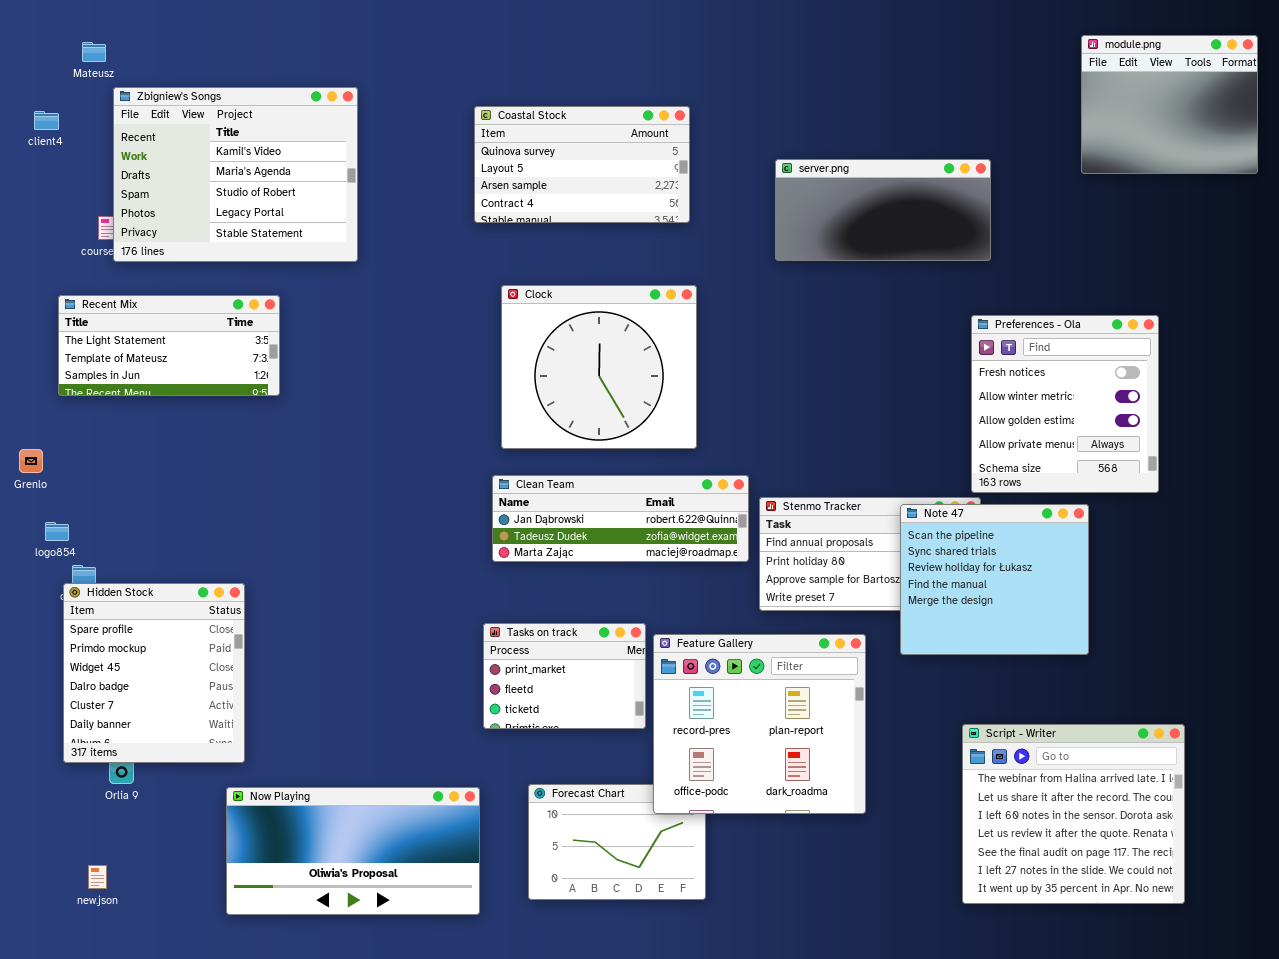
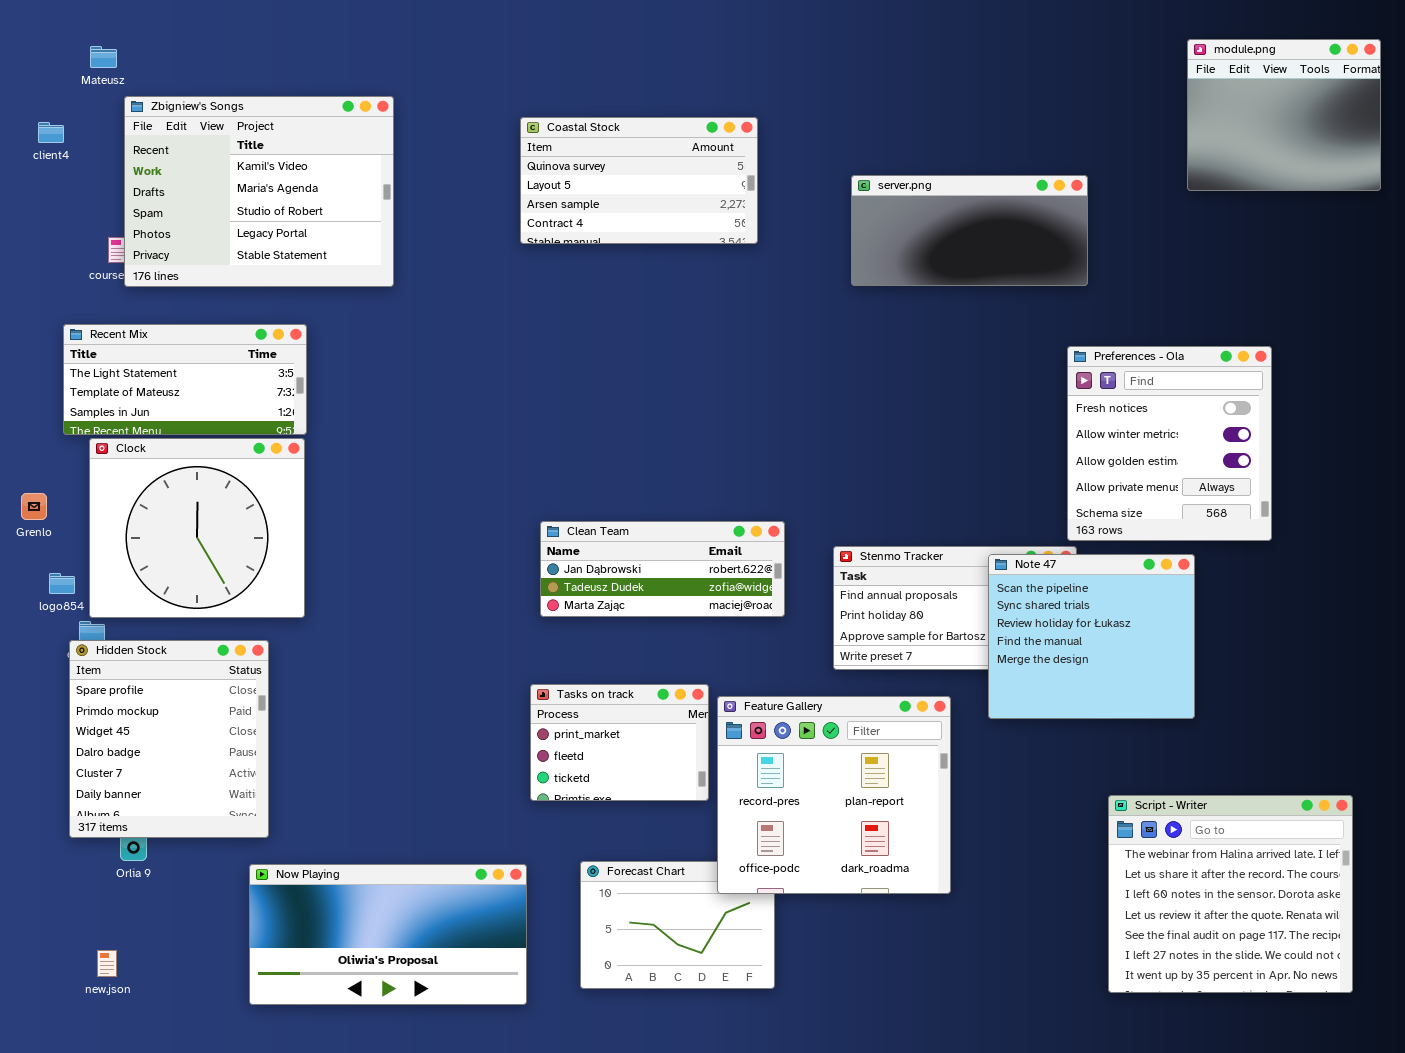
Clock: [501,285,697,449] -> [89,438,305,618], moved
Clean Team: [492,475,749,562] -> [540,521,785,617], resized
Script - Writer: [962,724,1185,904] -> [1108,795,1353,993], moved

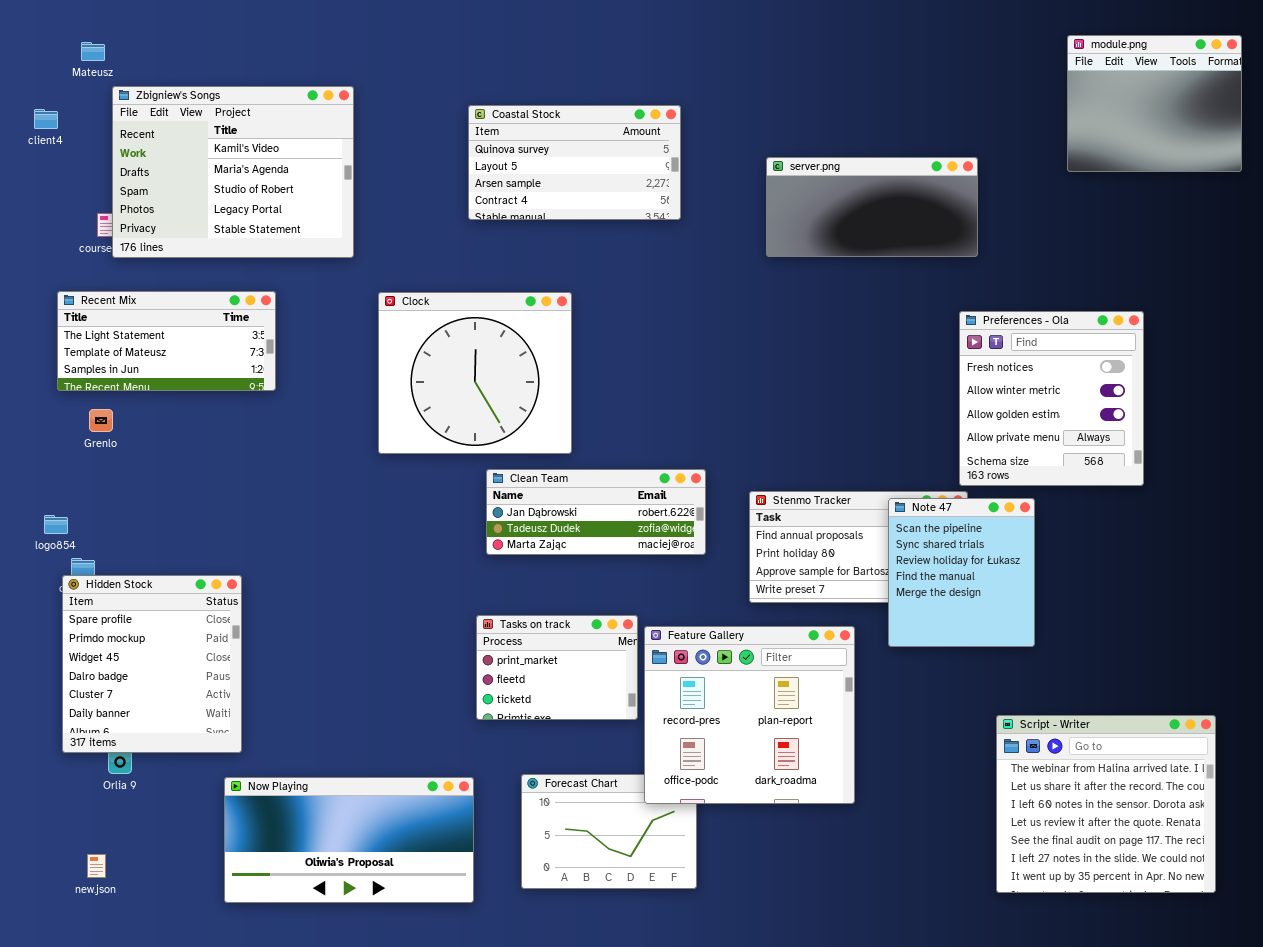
Clock: [89,438,305,618] -> [378,292,572,454], moved
Grenlo: [21,493,47,520] -> [89,409,113,432], moved
Note 47: [988,554,1195,719] -> [888,498,1035,647], resized

